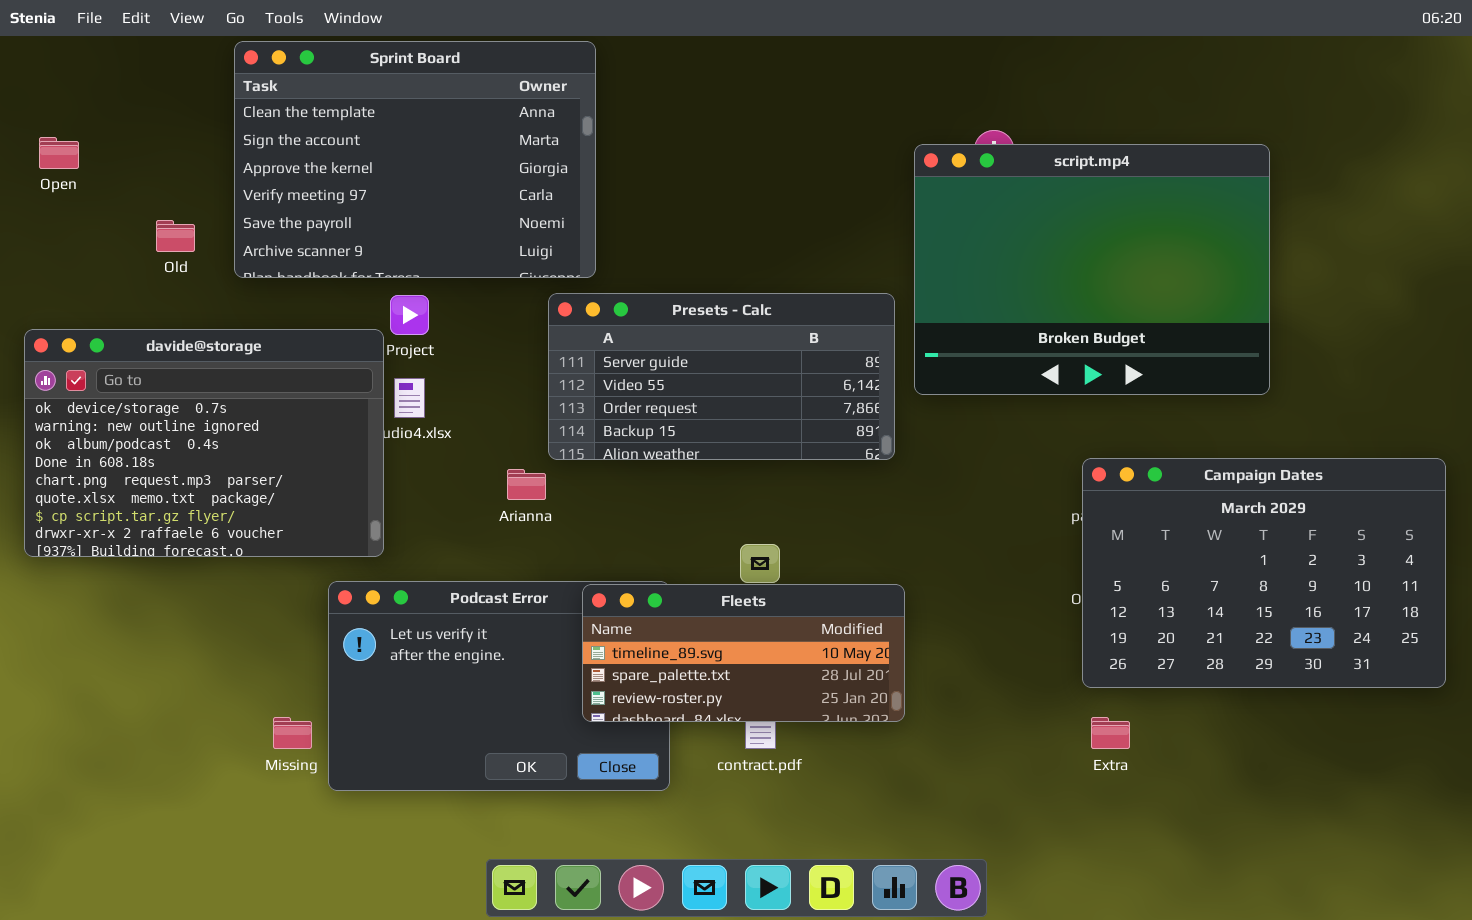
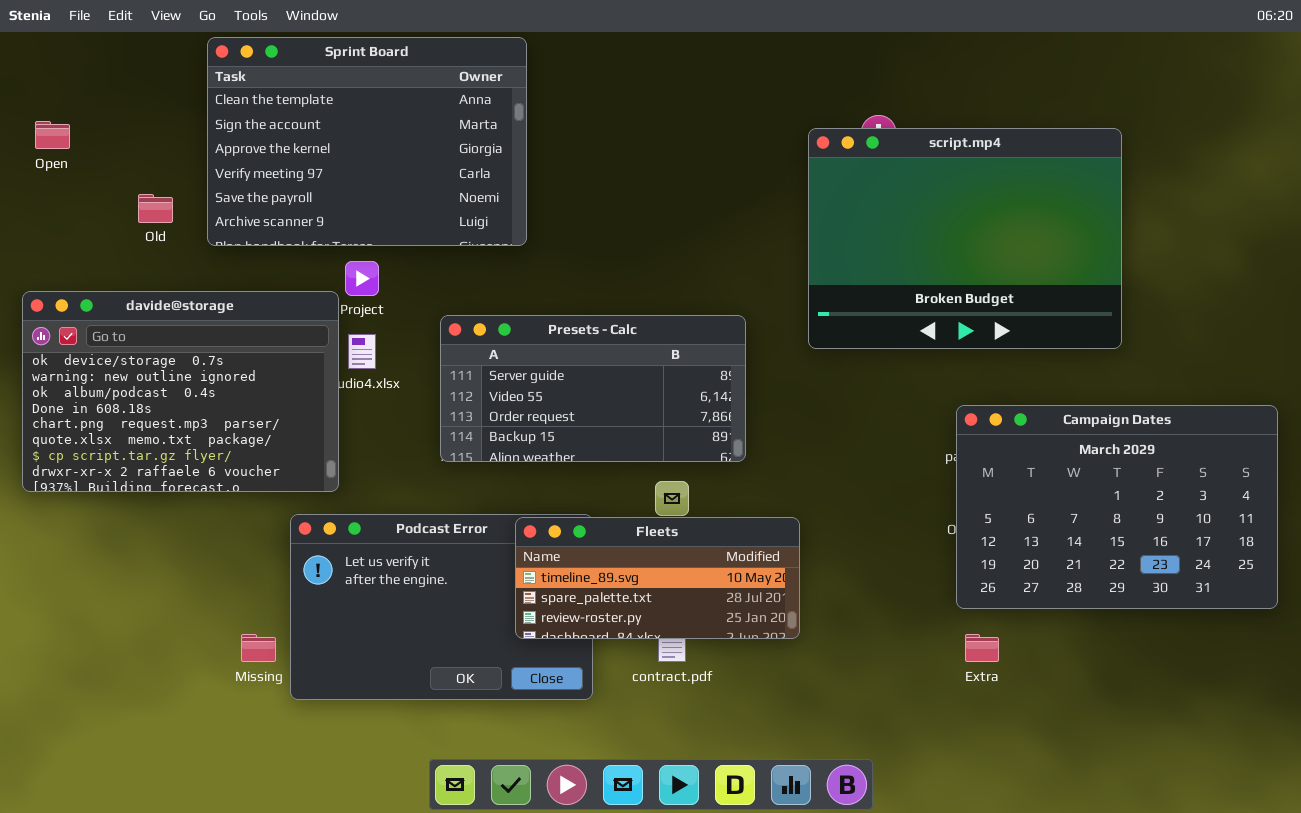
Presets - Calc: [548,293,895,460] -> [440,315,746,462], moved

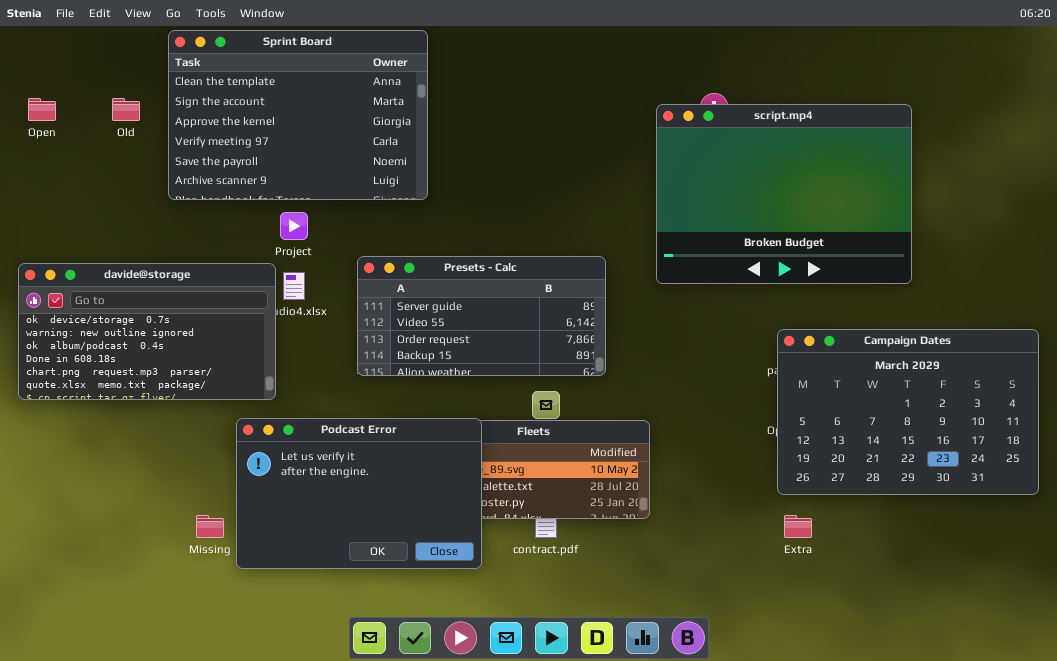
Old: [138,194,173,223] -> [112,98,140,121], moved
davide@storage: [22,291,339,492] -> [18,263,276,400], resized
Podcast Error: [290,514,593,700] -> [236,418,482,569], raised

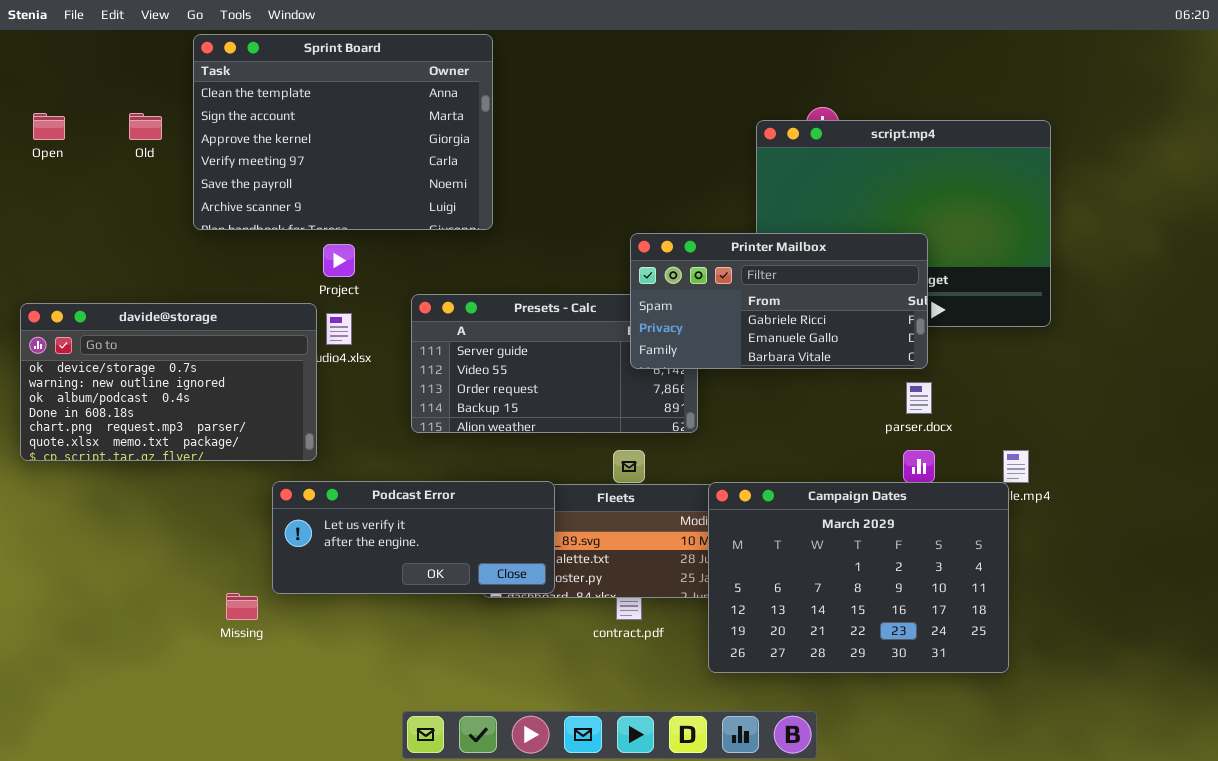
Printer Mailbox: none -> [630,233,928,369], opened
Campaign Dates: [777,329,1039,495] -> [708,482,1009,673], moved
Podcast Error: [236,418,482,569] -> [272,481,555,594], resized

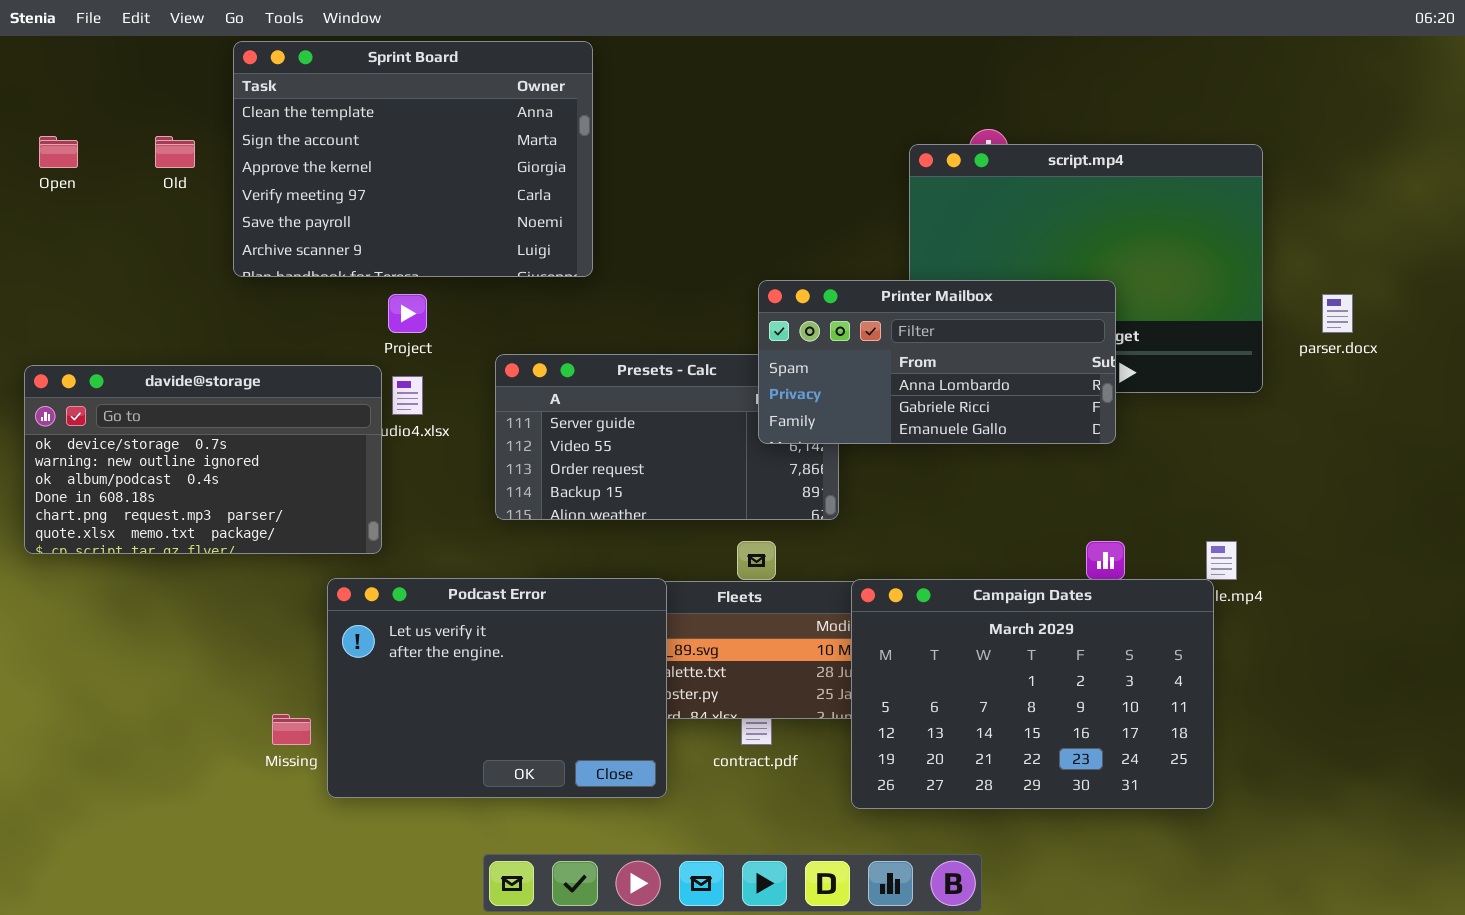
Printer Mailbox: [630,233,928,369] -> [758,280,1116,444], scrolled up 1 row
parser.docx: [906,382,932,414] -> [1322,294,1353,333], moved
Podcast Error: [272,481,555,594] -> [327,578,667,798], resized

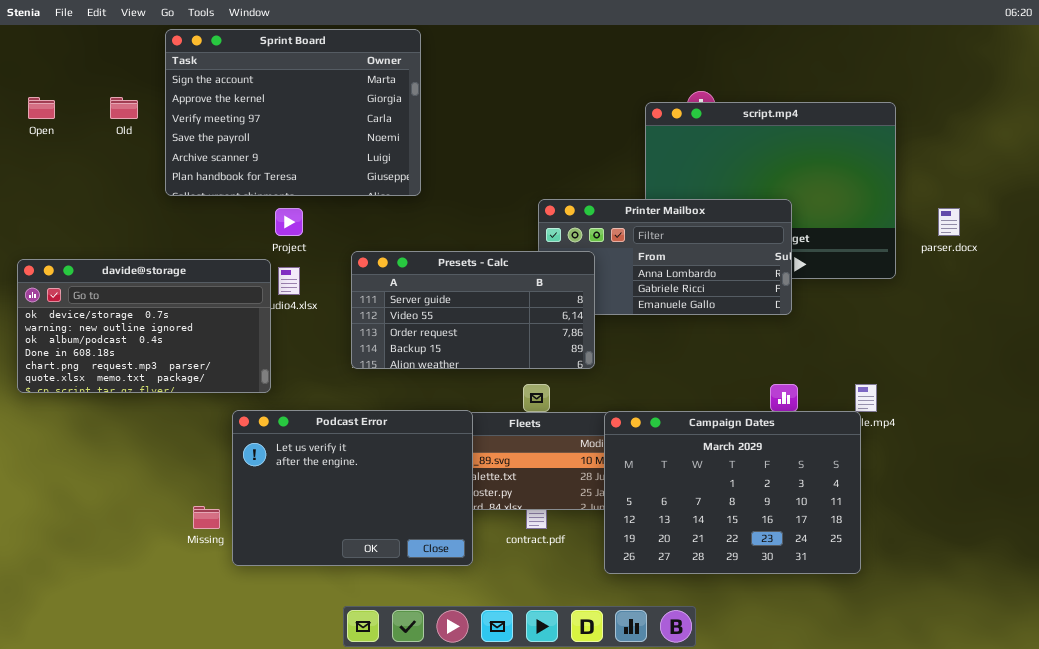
Sprint Board: [233,41,593,277] -> [165,29,421,196], scrolled down 1 row
Presets - Calc: [495,354,839,520] -> [351,251,595,369], raised

